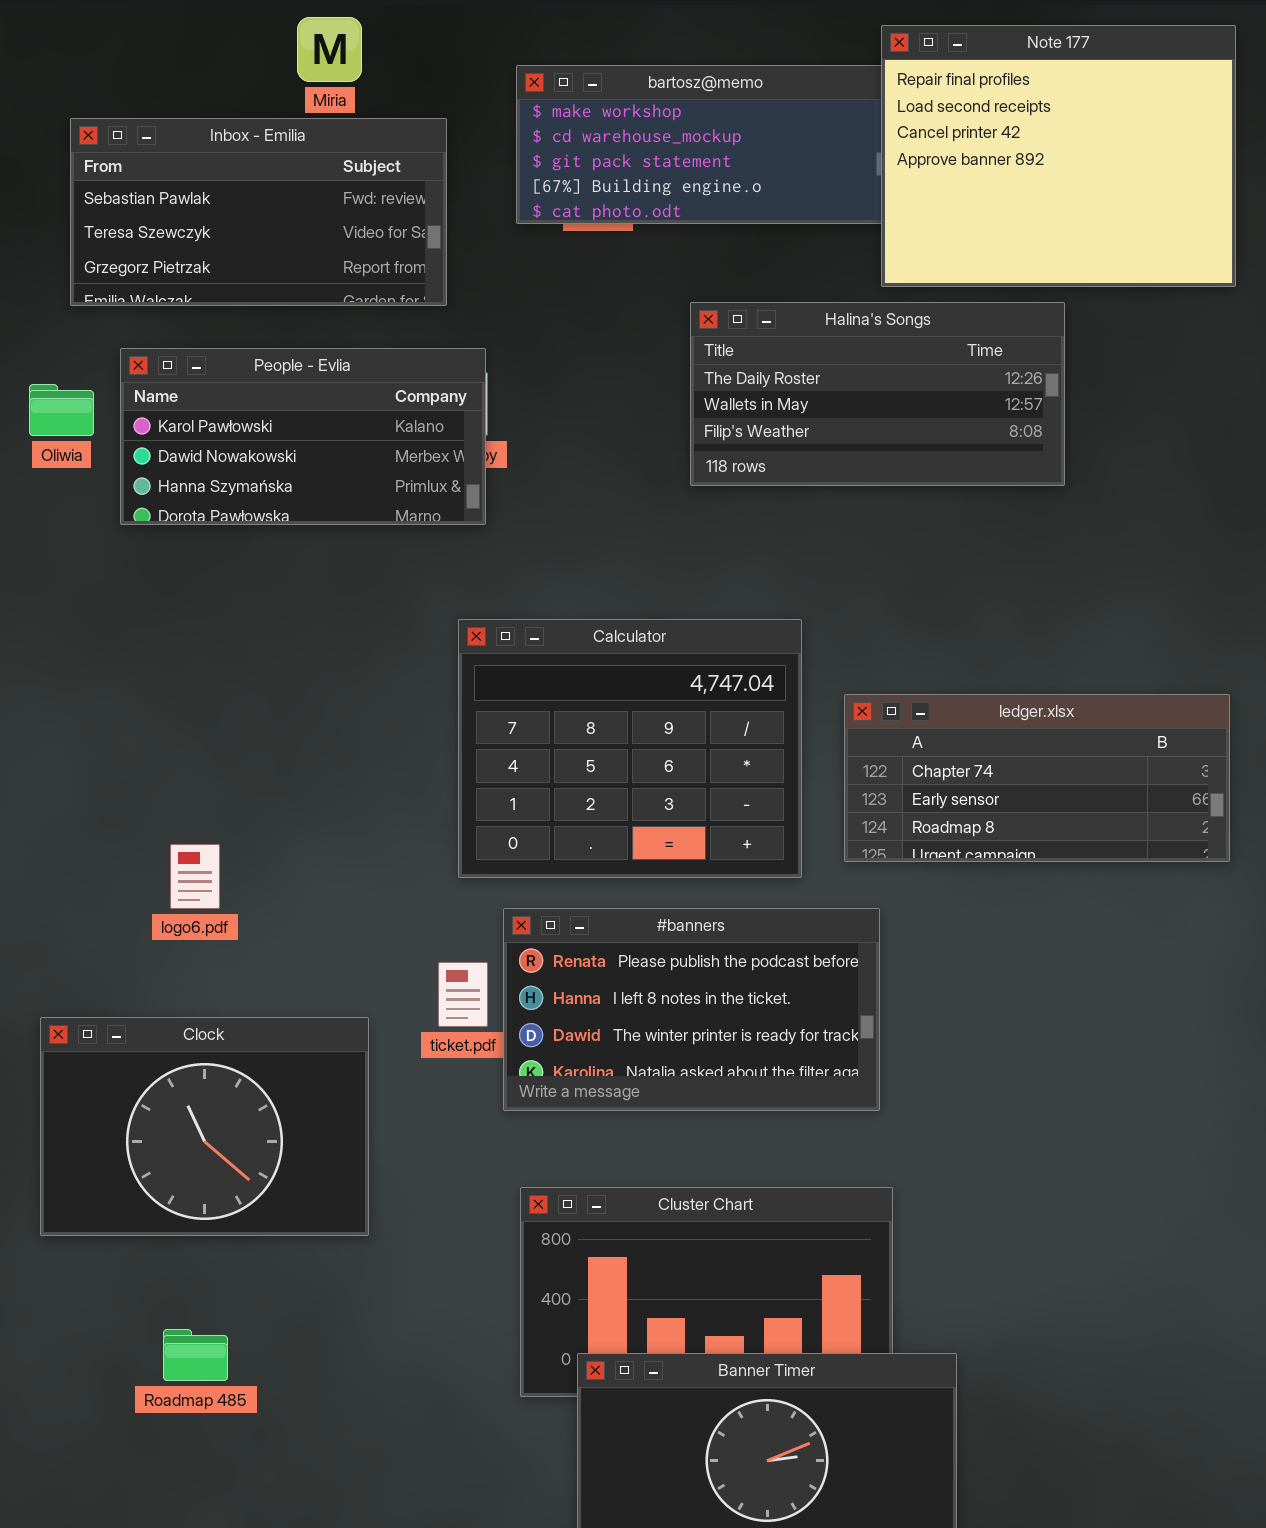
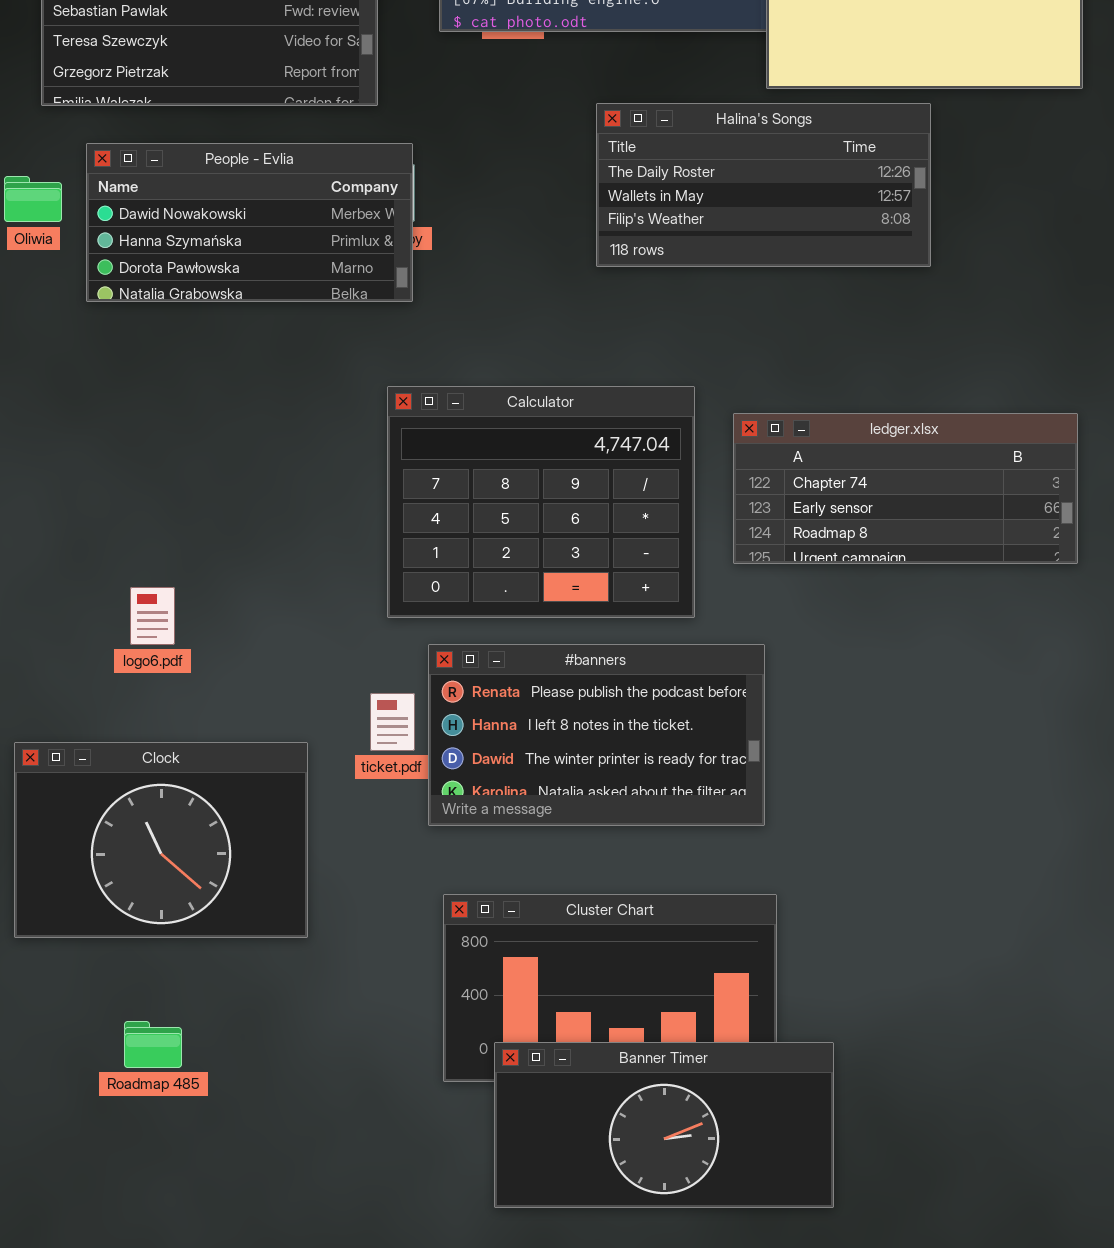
People - Evlia: [120,348,486,525] -> [86,143,413,302], scrolled down 1 row
ledger.xlsx: [844,694,1230,862] -> [733,413,1078,564], moved

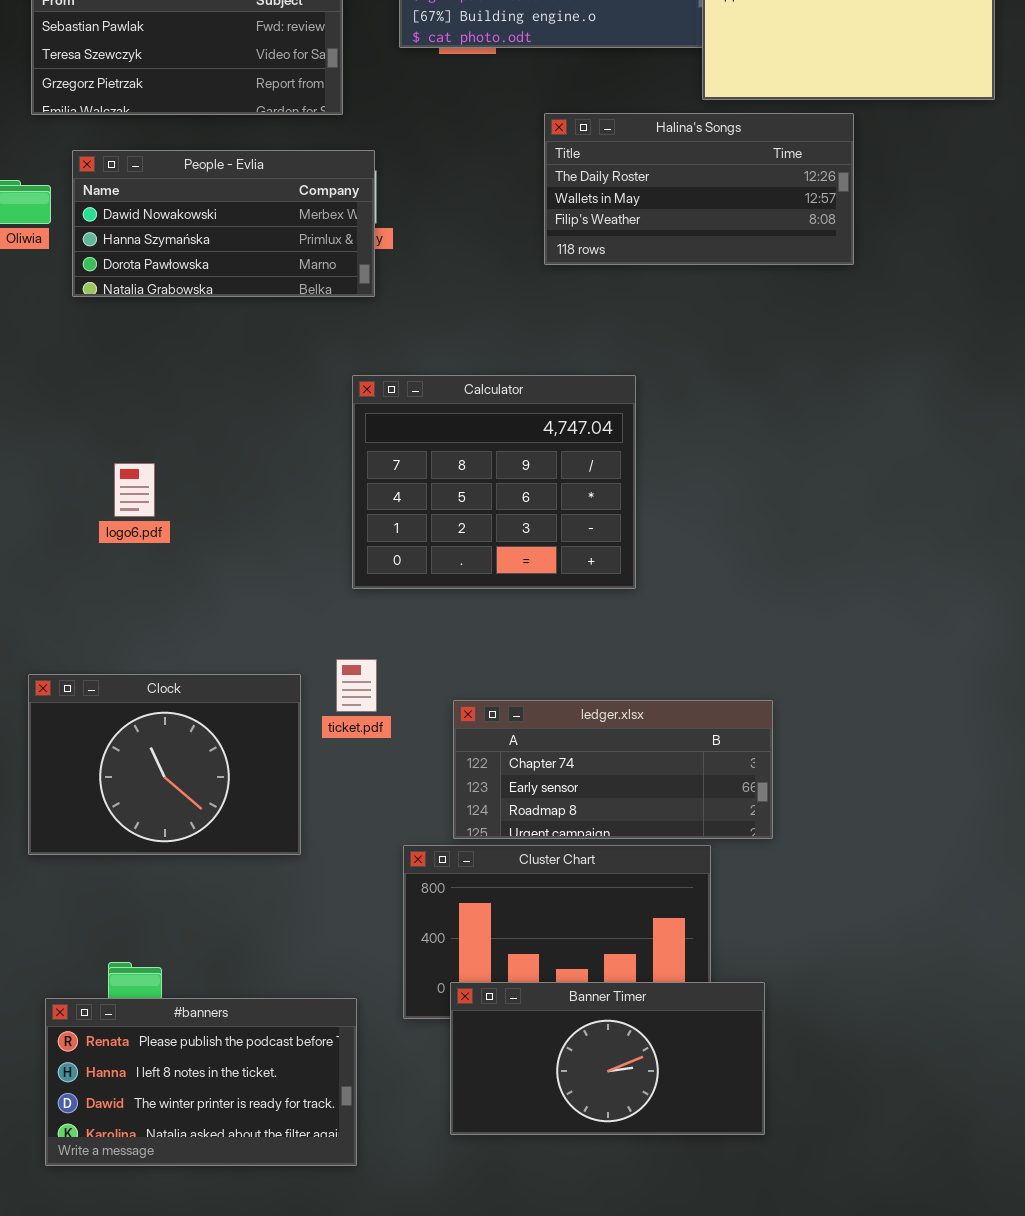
ledger.xlsx: [733,413,1078,564] -> [453,700,773,839], moved
logo6.pdf: [130,587,175,645] -> [114,463,155,517], moved
#banners: [428,644,765,826] -> [45,998,357,1166], moved
Clock: [14,742,308,938] -> [28,674,301,855], moved

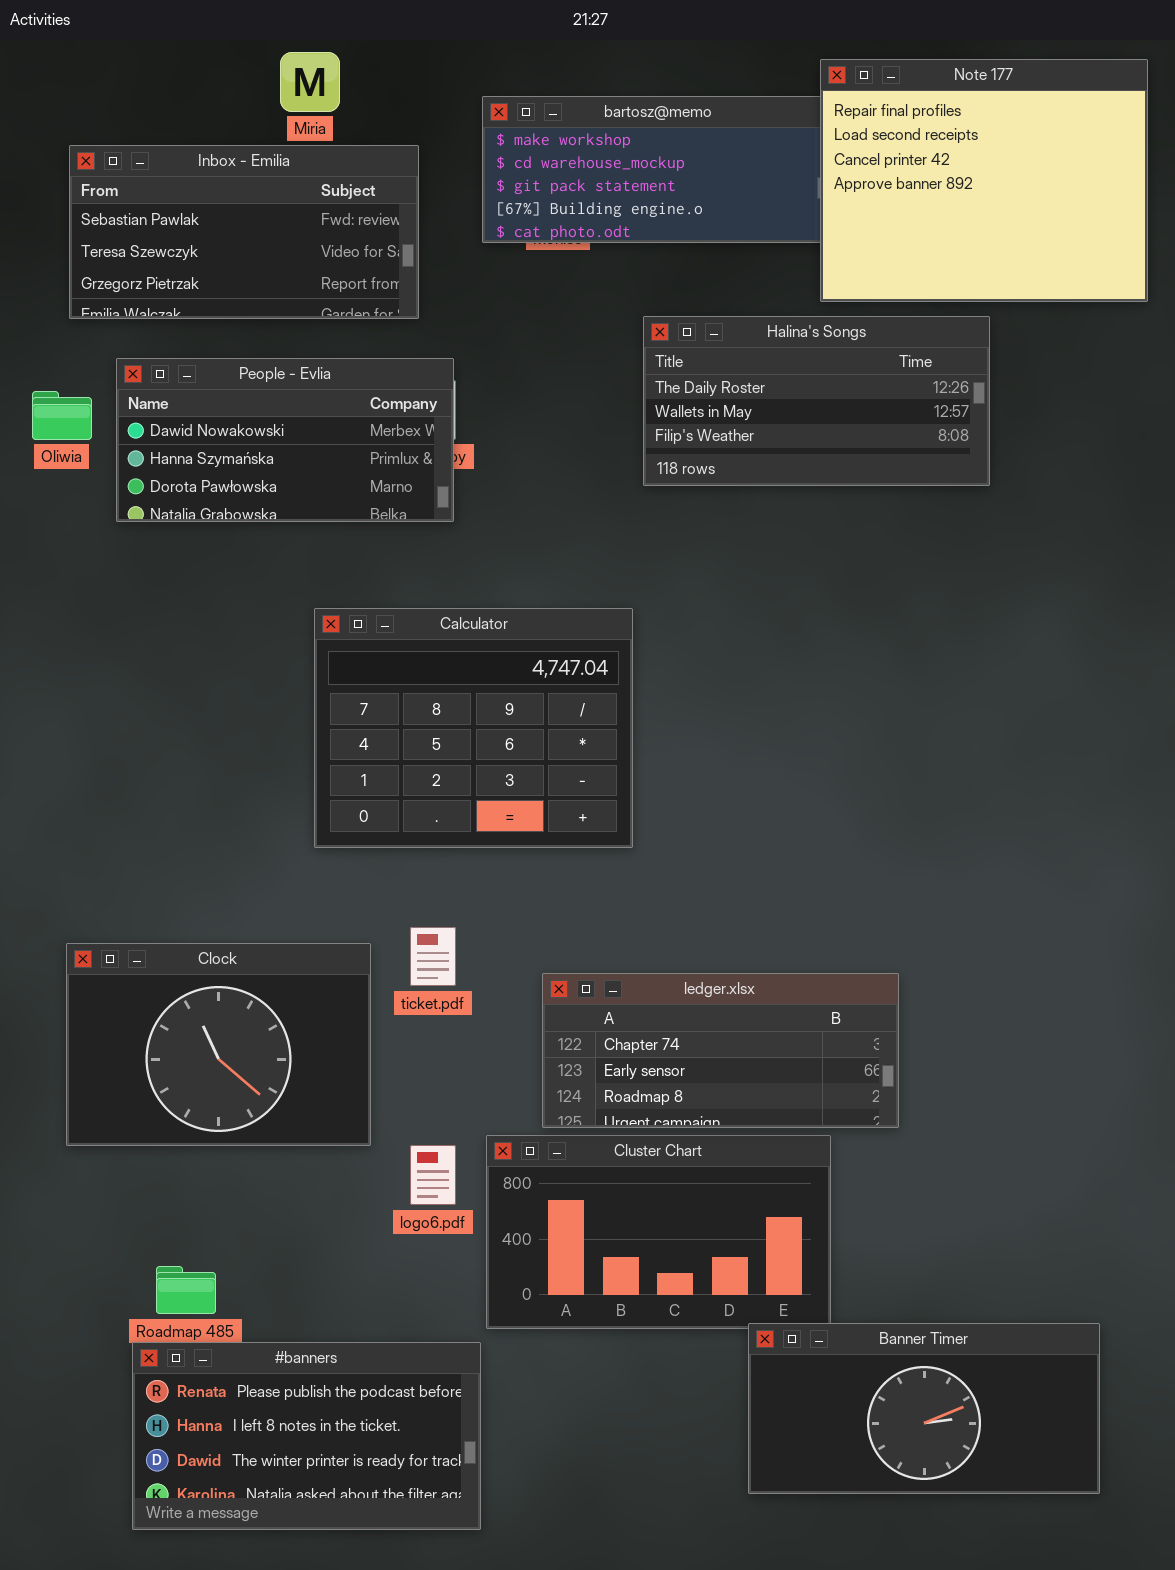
Calculator: [352,375,636,589] -> [314,608,633,848], moved
logo6.pdf: [114,463,155,517] -> [410,1145,456,1205], moved
Banner Timer: [450,982,765,1135] -> [748,1323,1100,1494], moved
#banners: [45,998,357,1166] -> [132,1342,481,1530], moved

